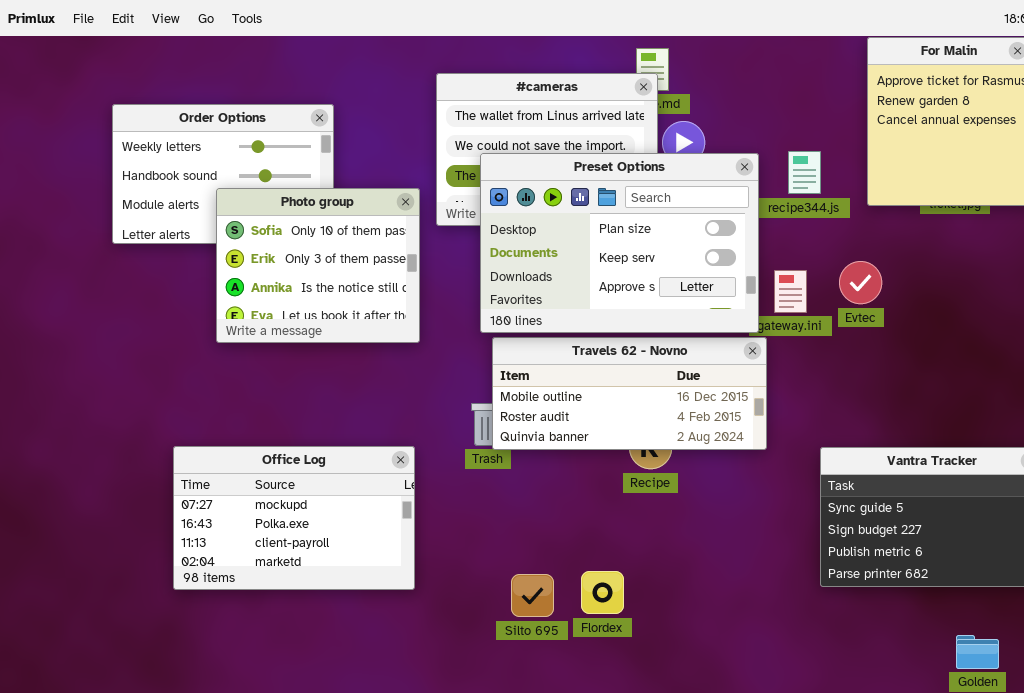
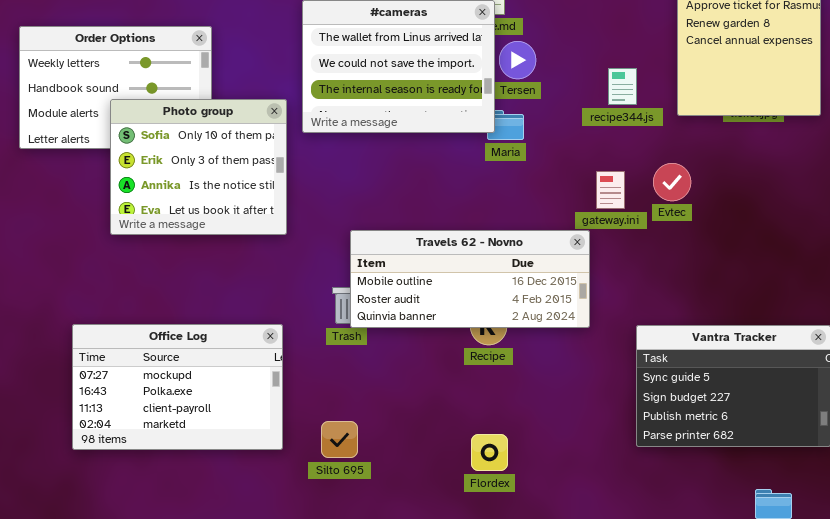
Preset Options: [480,153,759,333] -> none, closed
Flordex: [581,571,624,614] -> [471,434,508,471], moved
Silto 695: [511,574,554,617] -> [321,421,358,458], moved

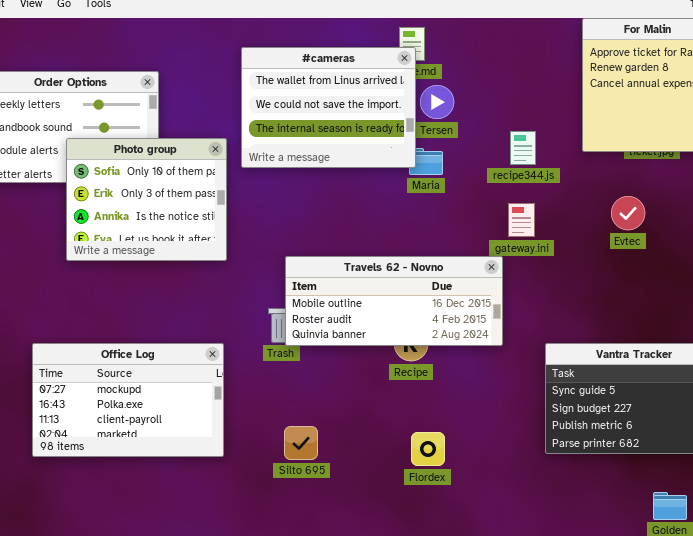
recipe344.js: [608,68,637,105] -> [510,131,536,165], moved
Evtec: [653,163,691,201] -> [611,196,645,230], moved
Silto 695: [321,421,358,458] -> [284,426,318,460], moved
Flordex: [471,434,508,471] -> [411,432,445,466], moved

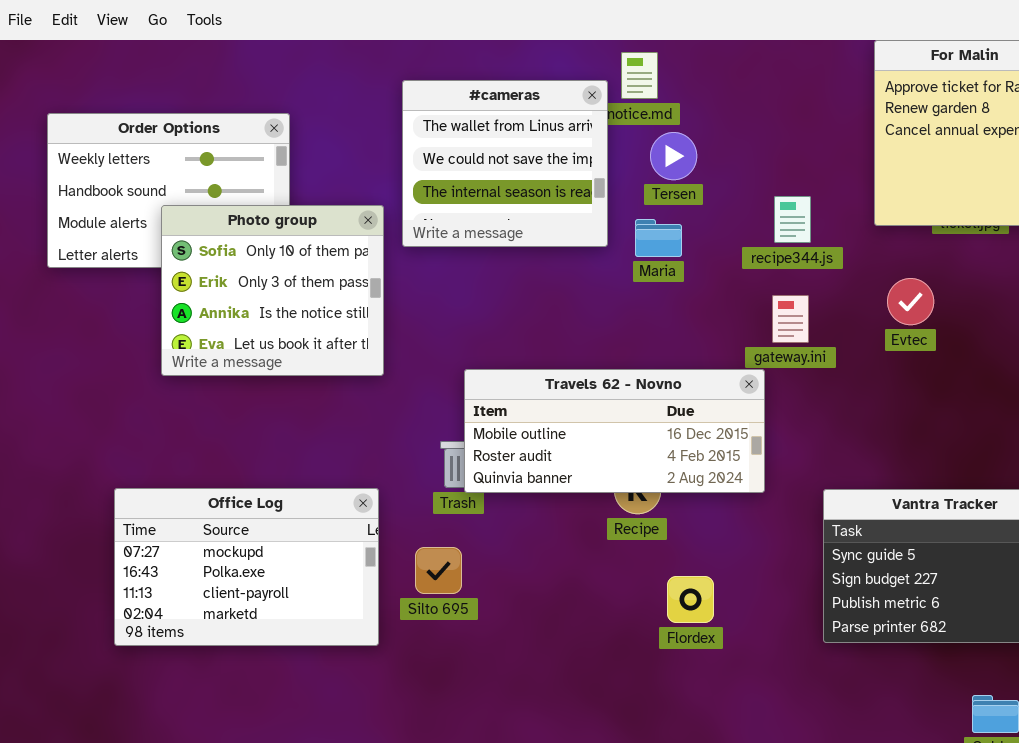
#cameras: [241,47,416,168] -> [402,80,608,247], resized
Evtec: [611,196,645,230] -> [887,278,934,325], moved
Silto 695: [284,426,318,460] -> [415,547,462,594], moved
Flordex: [411,432,445,466] -> [667,576,714,623], moved

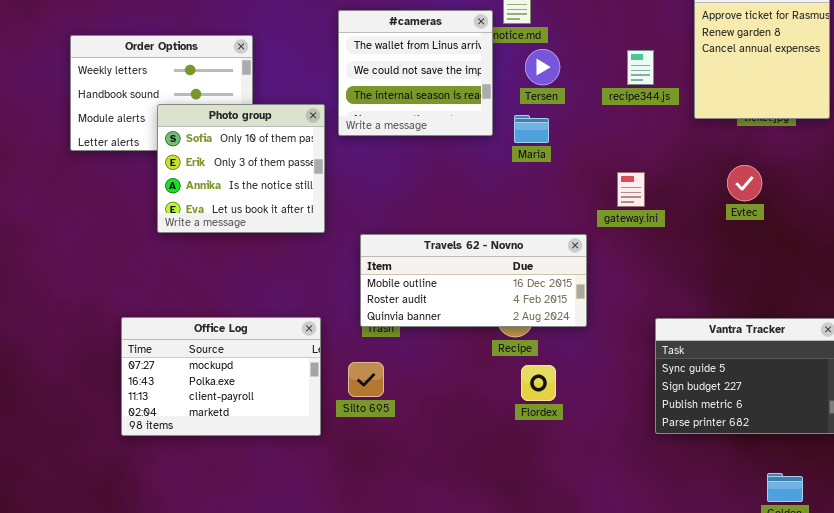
recipe344.js: [774,196,811,243] -> [627,50,654,85], moved
Evtec: [887,278,934,325] -> [727,165,762,201], moved
Travels 62 - Novno: [464,369,765,493] -> [360,234,587,327], moved
Flordex: [667,576,714,623] -> [521,365,556,401], moved

